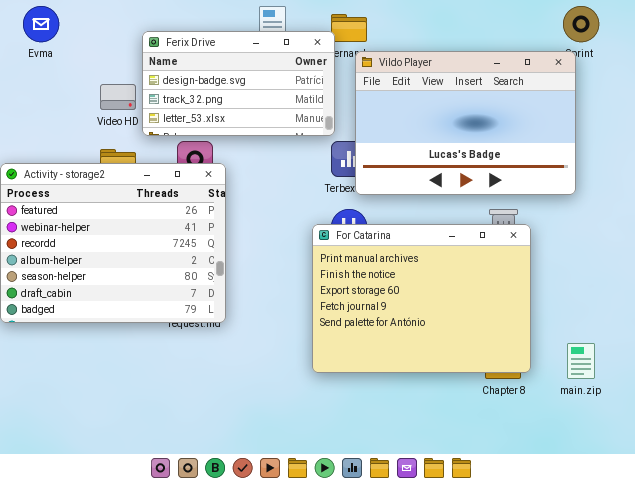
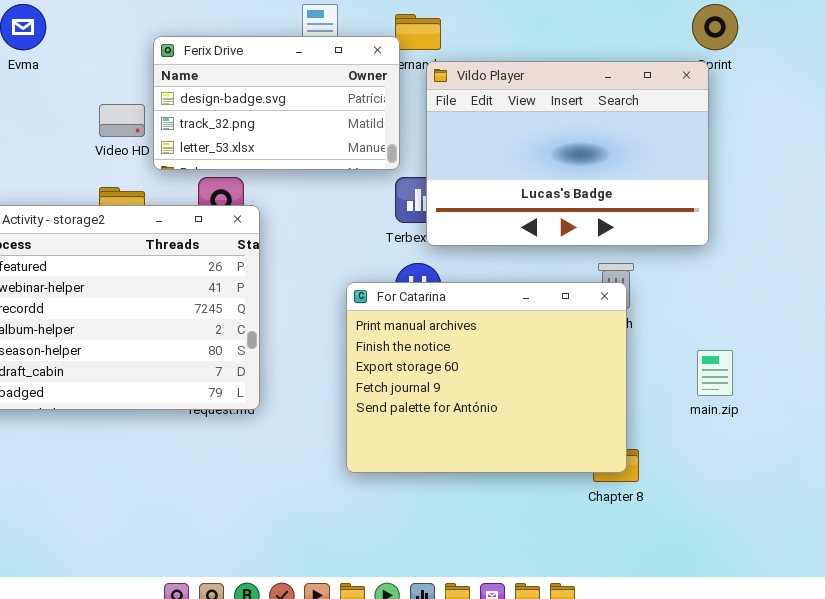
For Catarina: [312,224,531,373] -> [346,282,627,473], moved
main.zip: [567,343,595,379] -> [697,350,733,396], moved

